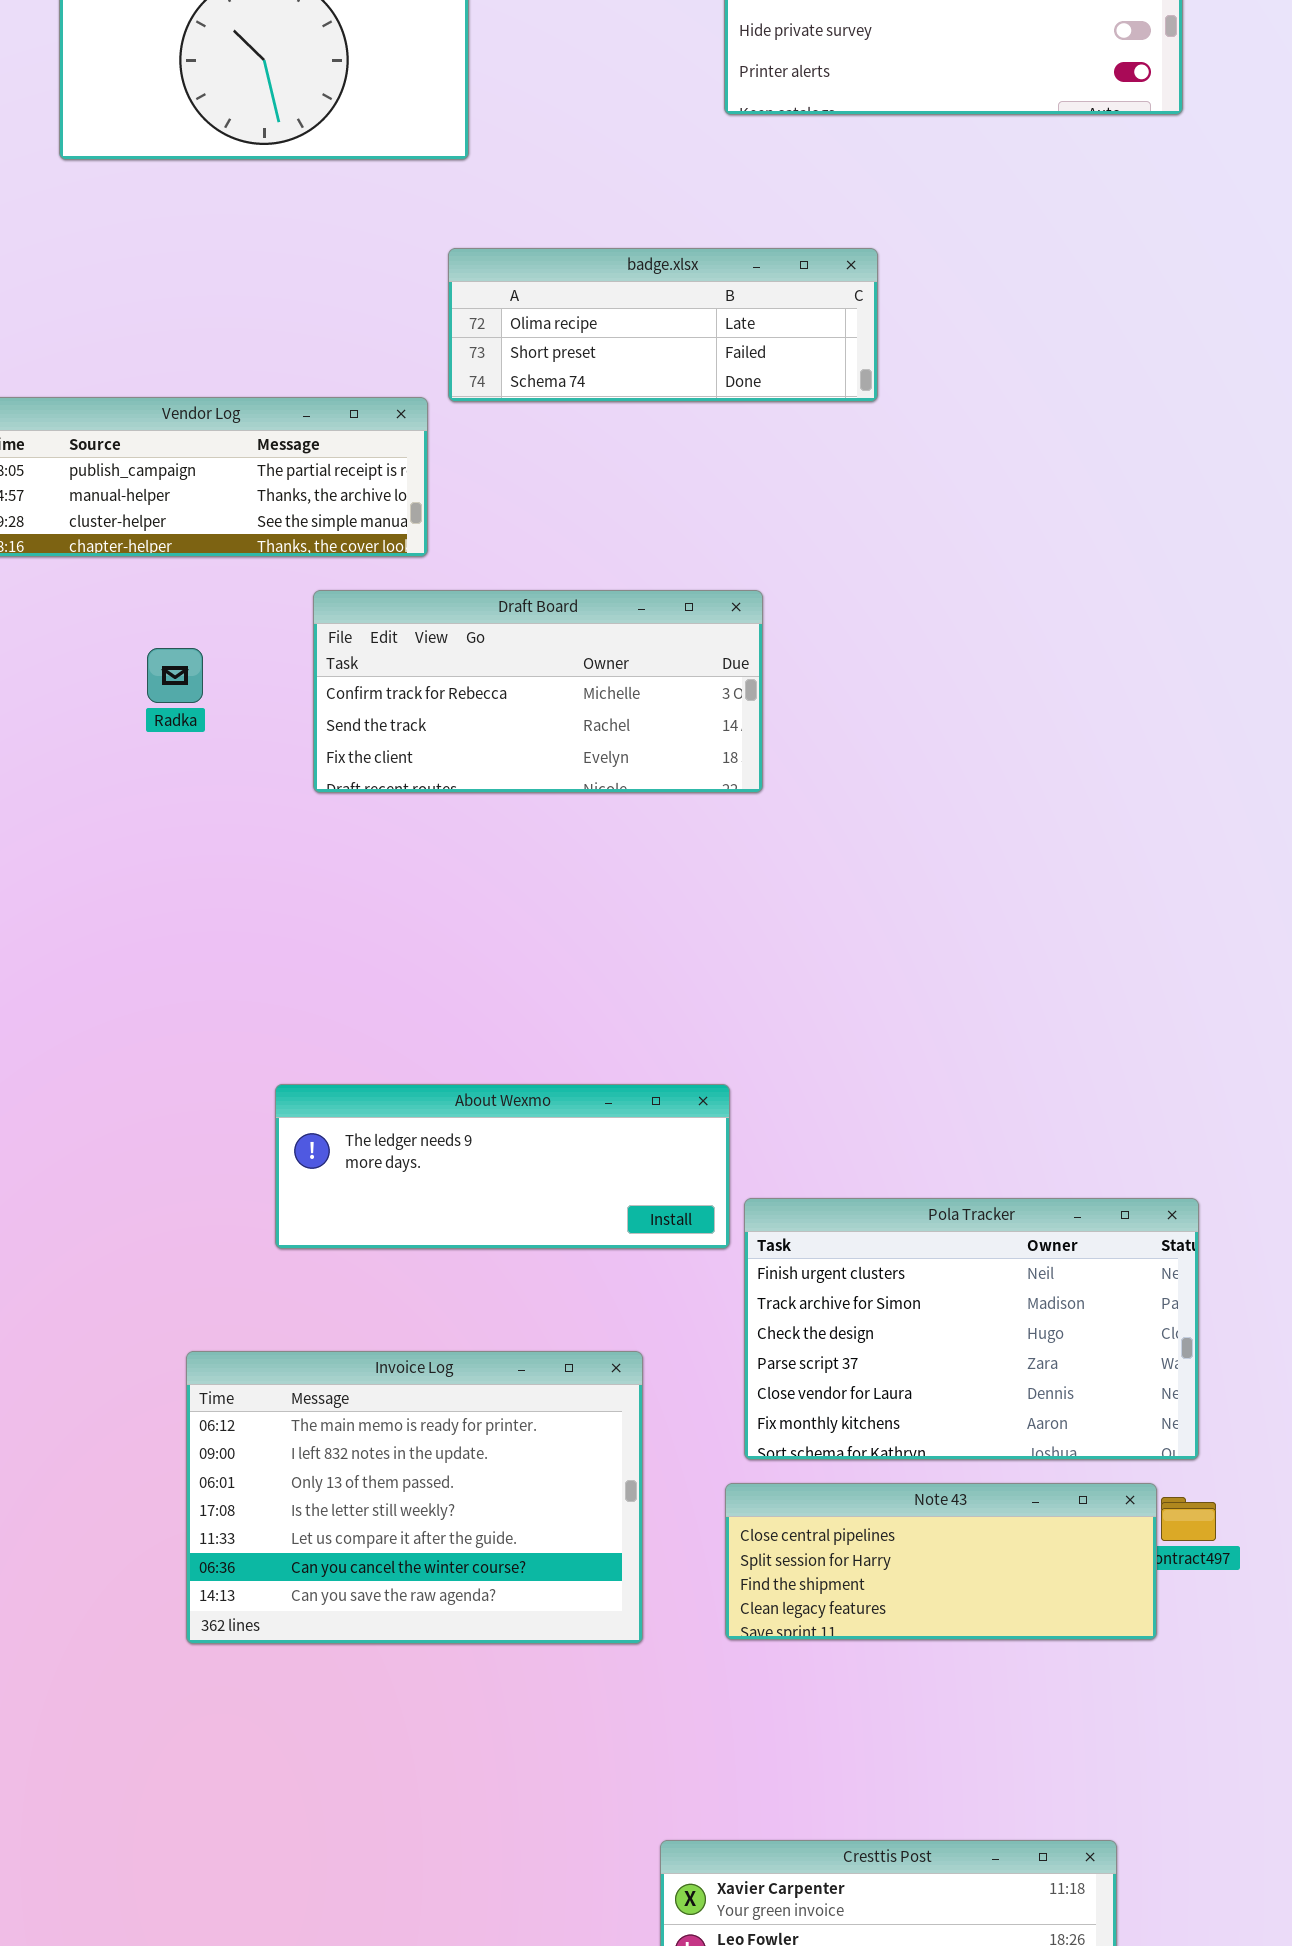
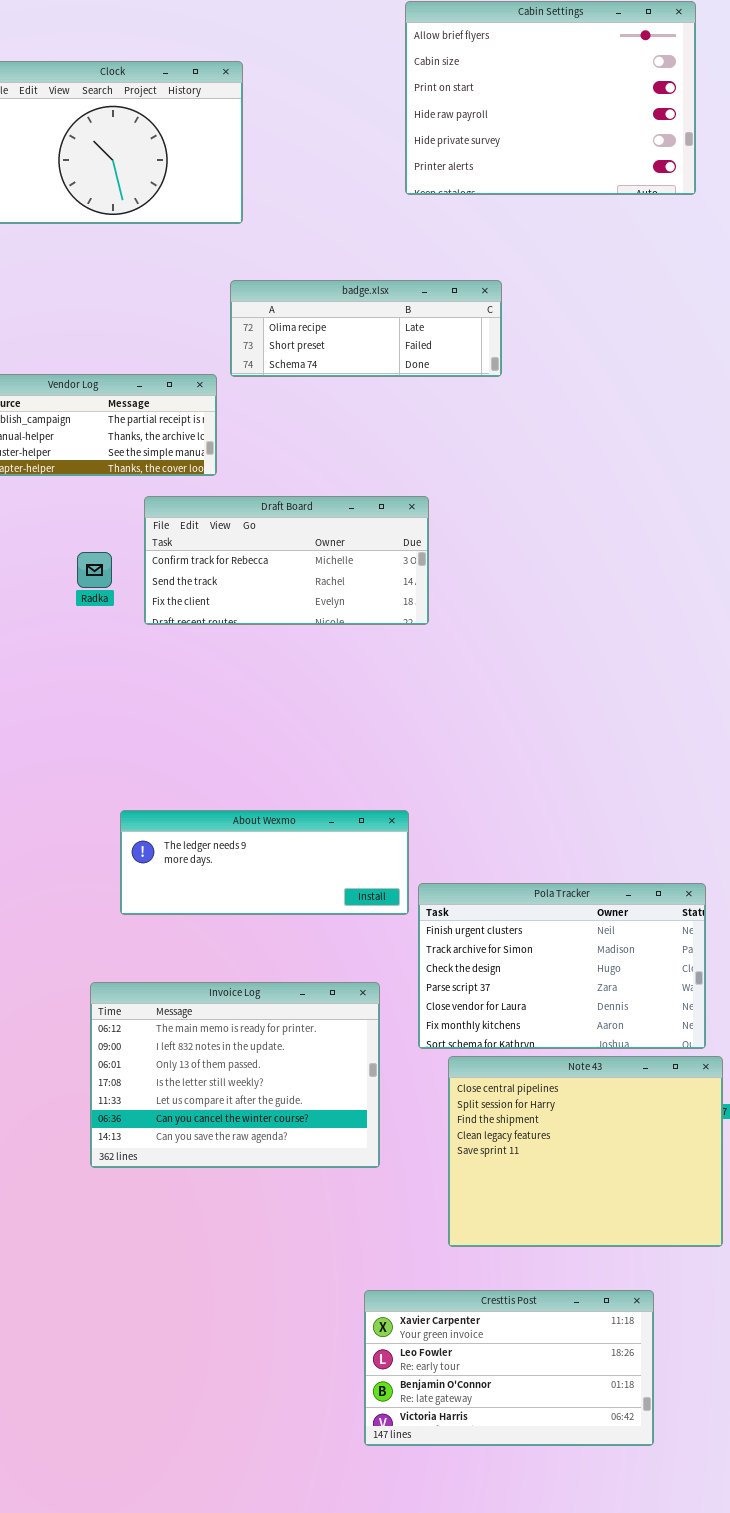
Radka: [147,648,203,703] -> [77,552,112,588], moved
Invoice Log: [186,1351,643,1644] -> [90,982,380,1168], moved
Note 43: [725,1483,1157,1640] -> [448,1056,723,1247], moved, resized

